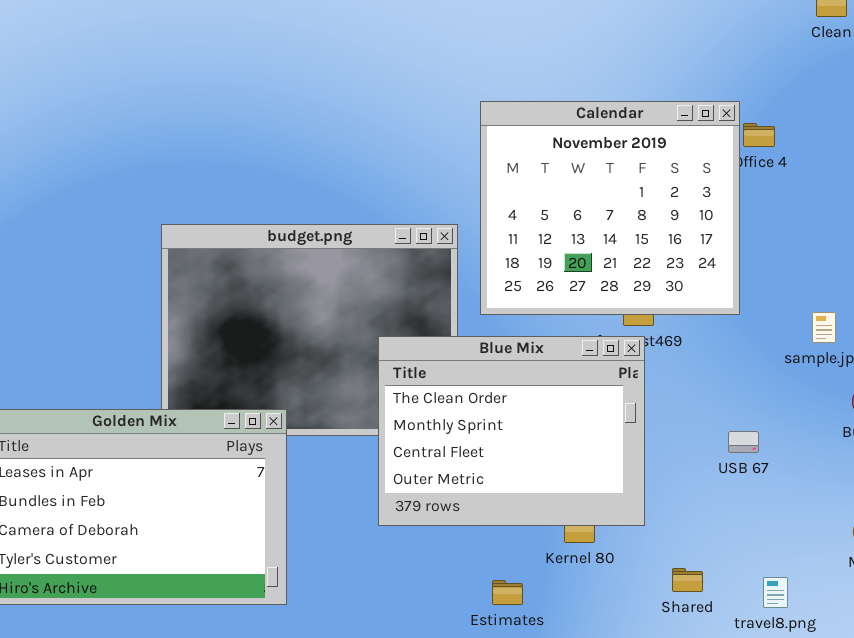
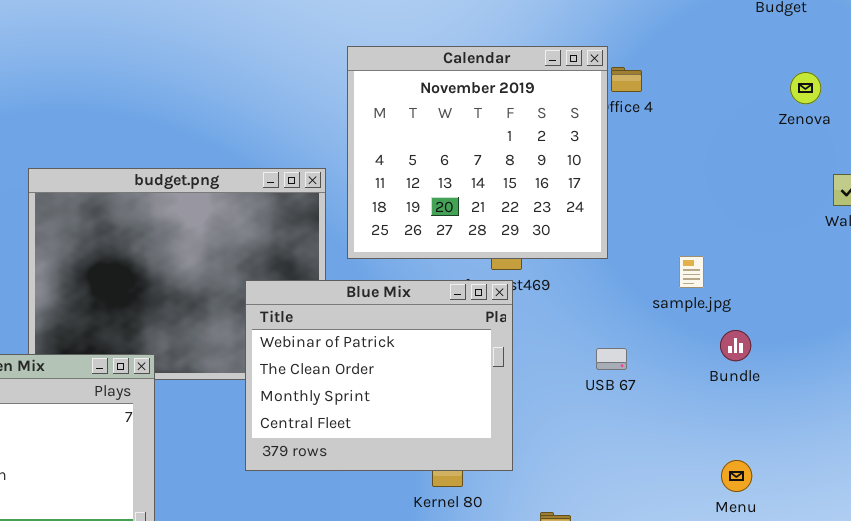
Blue Mix: [378,336,645,526] -> [245,280,513,471], scrolled up 1 row
USB 67: [728,431,759,453] -> [596,348,627,370], moved

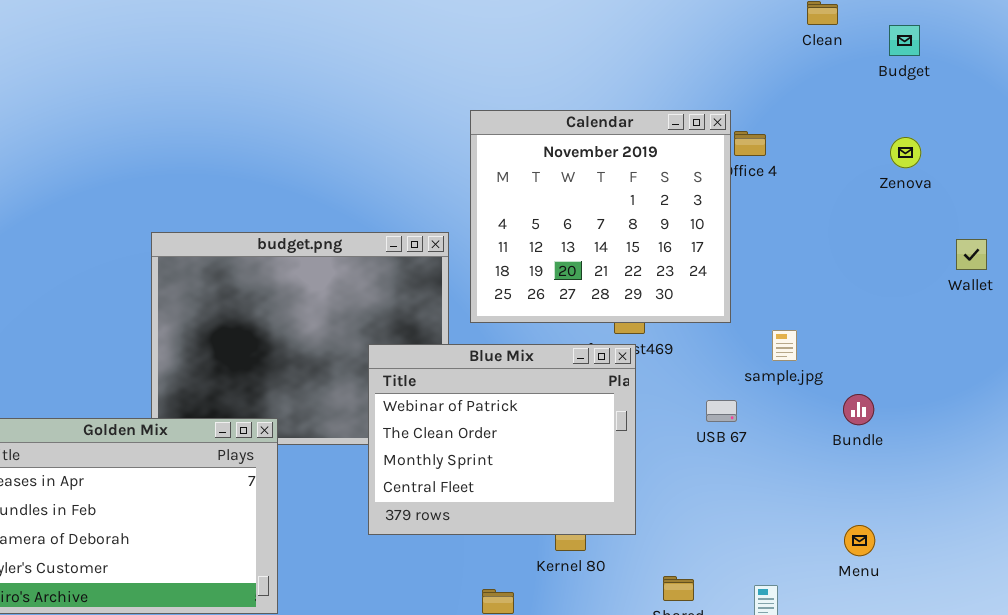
Zenova: [790,72,821,104] -> [890,137,921,168], moved
sample.jpg: [679,256,704,288] -> [772,330,797,361], moved
USB 67: [596,348,627,370] -> [706,400,737,422], moved

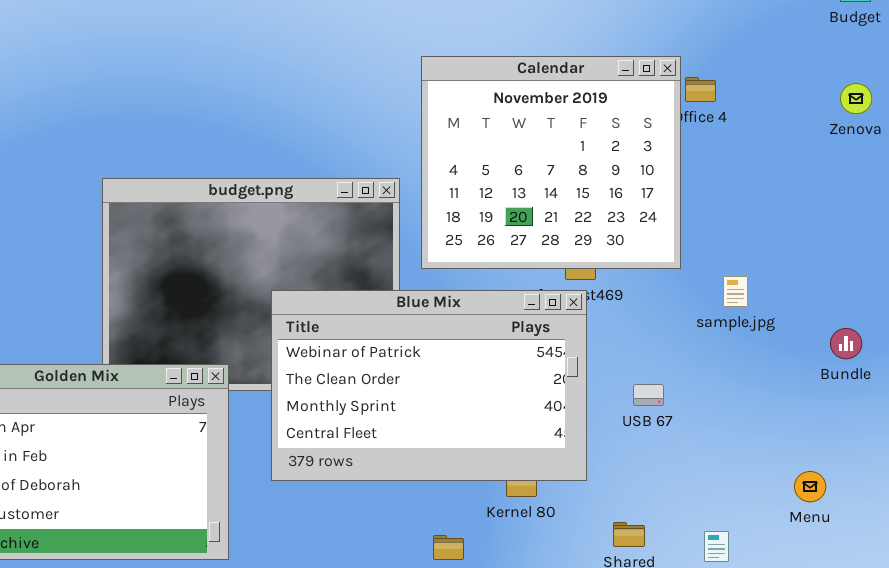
Blue Mix: [368,344,636,535] -> [271,290,587,481], resized
Bundle: [843,394,874,425] -> [830,328,862,359], moved
USB 67: [706,400,737,422] -> [633,384,664,406], moved

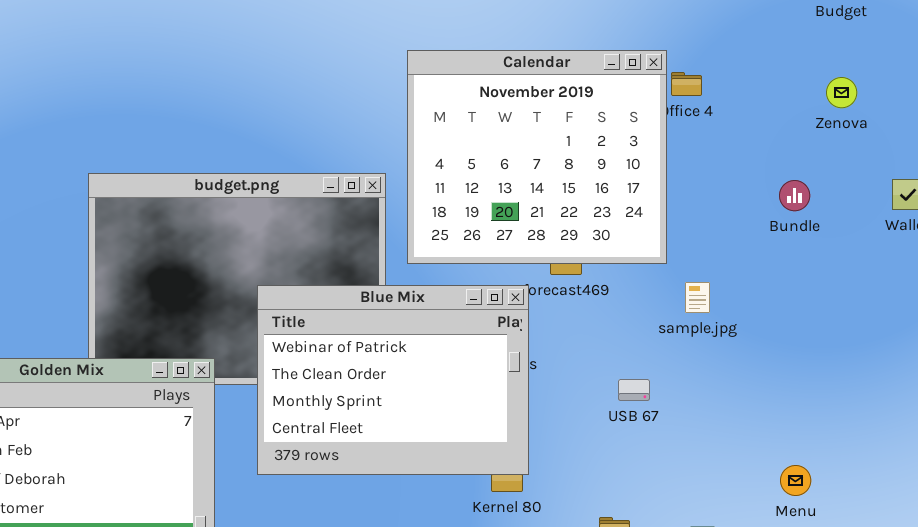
sample.jpg: [723,276,748,307] -> [685,282,710,313], moved
Blue Mix: [271,290,587,481] -> [257,285,529,475], resized
Bundle: [830,328,862,359] -> [779,180,810,211], moved

